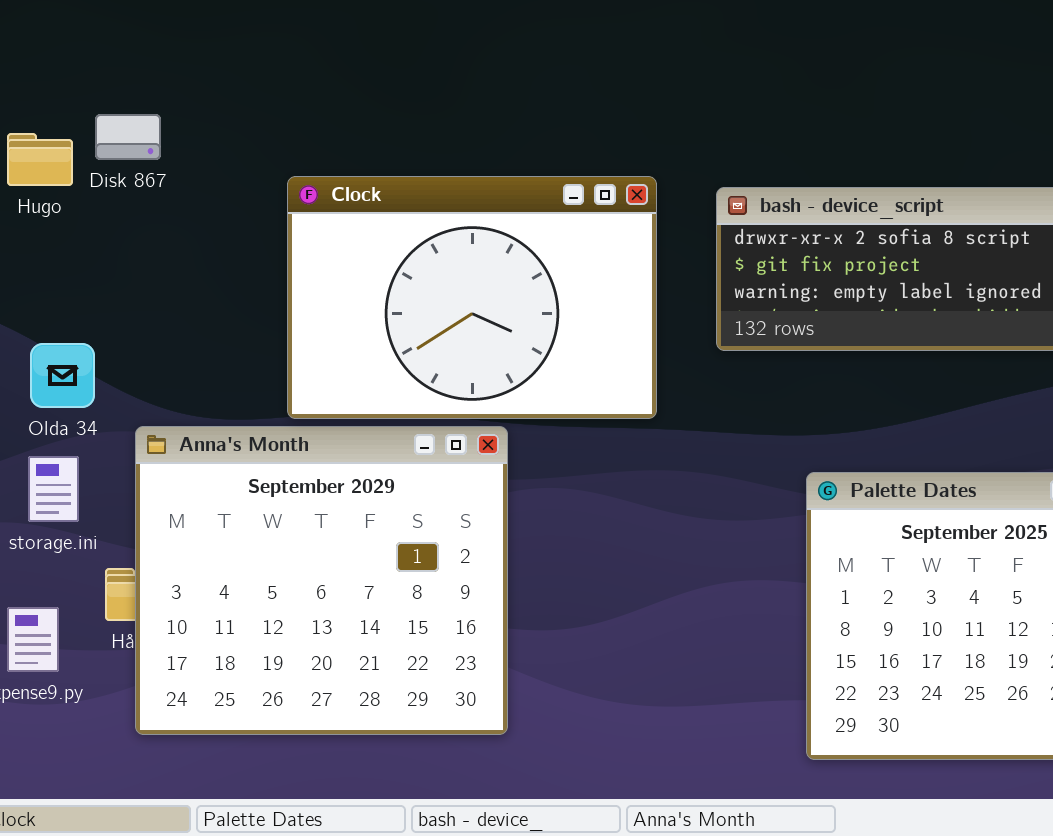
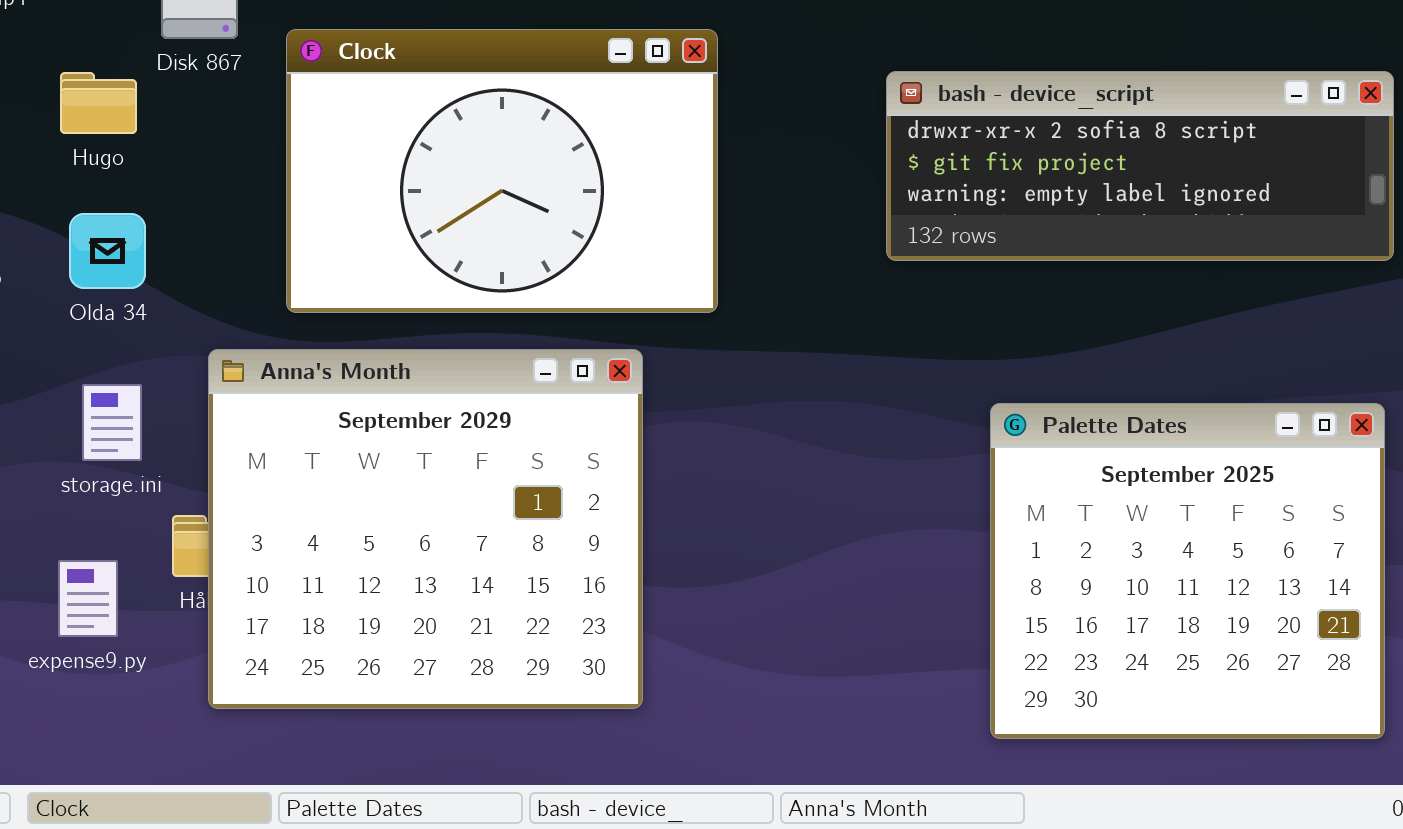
Hugo: [7,133,73,186] -> [60,72,137,134], moved
Clock: [287,176,657,419] -> [286,29,718,313], moved
Olda 34: [30,343,95,408] -> [69,213,146,289], moved

